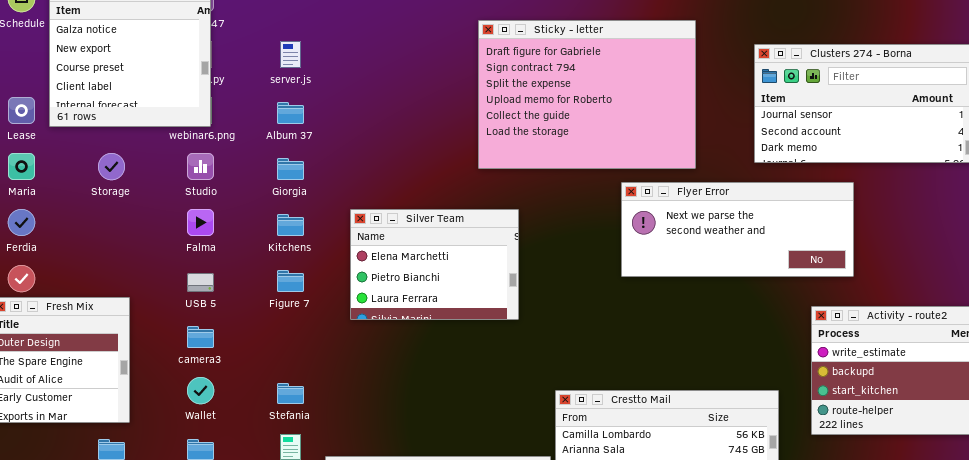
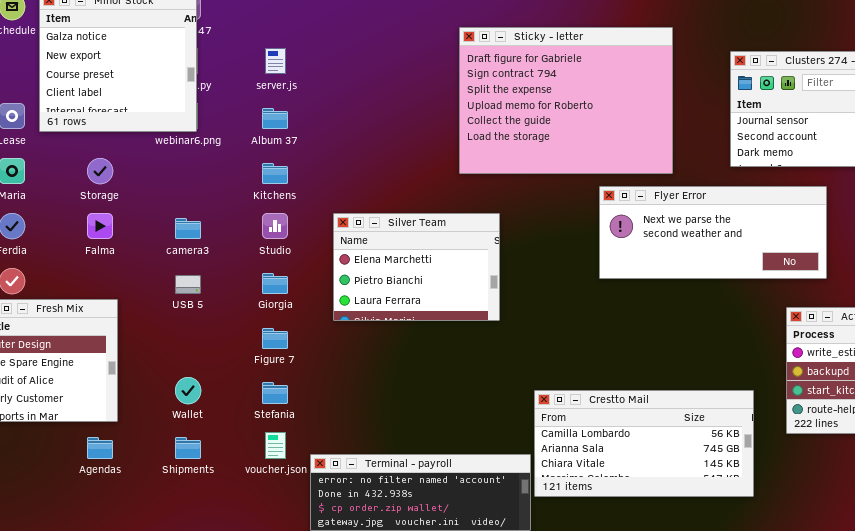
Studio: [187,153,214,180] -> [262,213,288,239], moved
Giorgia: [277,158,304,180] -> [262,273,288,294], moved
Falma: [187,209,214,236] -> [87,213,113,239], moved
Kitchens: [277,214,304,236] -> [262,163,288,184], moved
Figure 7: [277,270,304,292] -> [262,328,288,349], moved
camera3: [187,326,214,348] -> [175,218,201,239], moved

